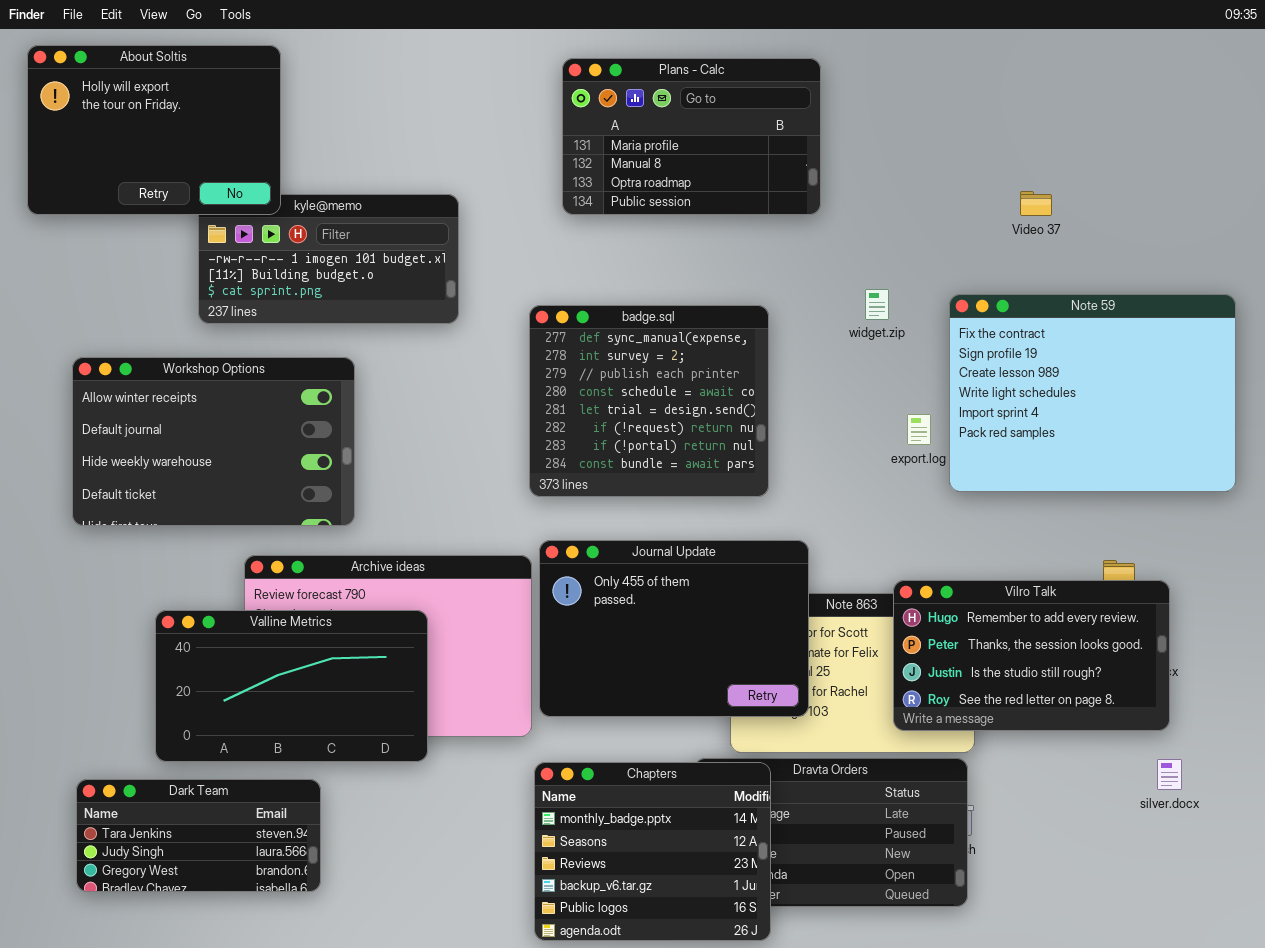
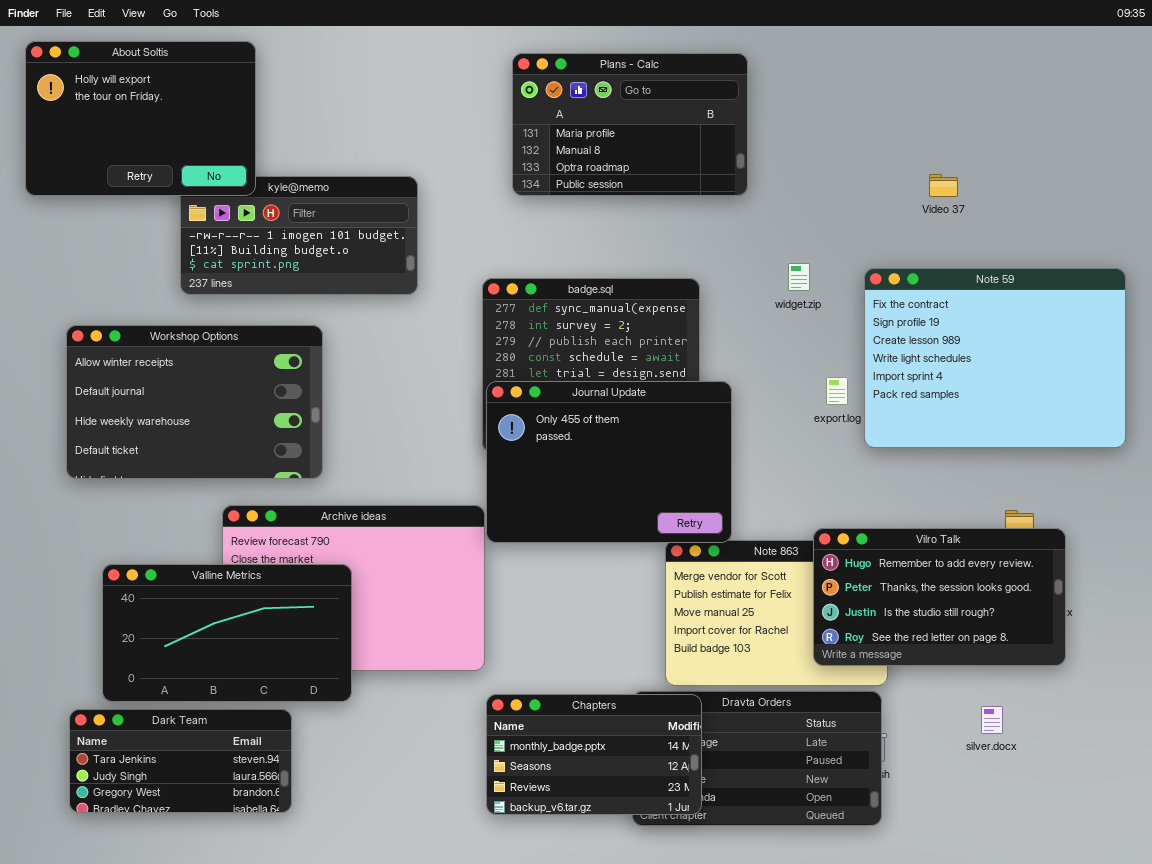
Journal Update: [539,540,809,717] -> [486,381,732,543], moved
Valline Metrics: [155,610,428,762] -> [102,564,352,702], moved
silver.docx: [1157,759,1182,790] -> [981,706,1003,734], moved
Chapters: [534,762,771,941] -> [486,694,702,815], resized

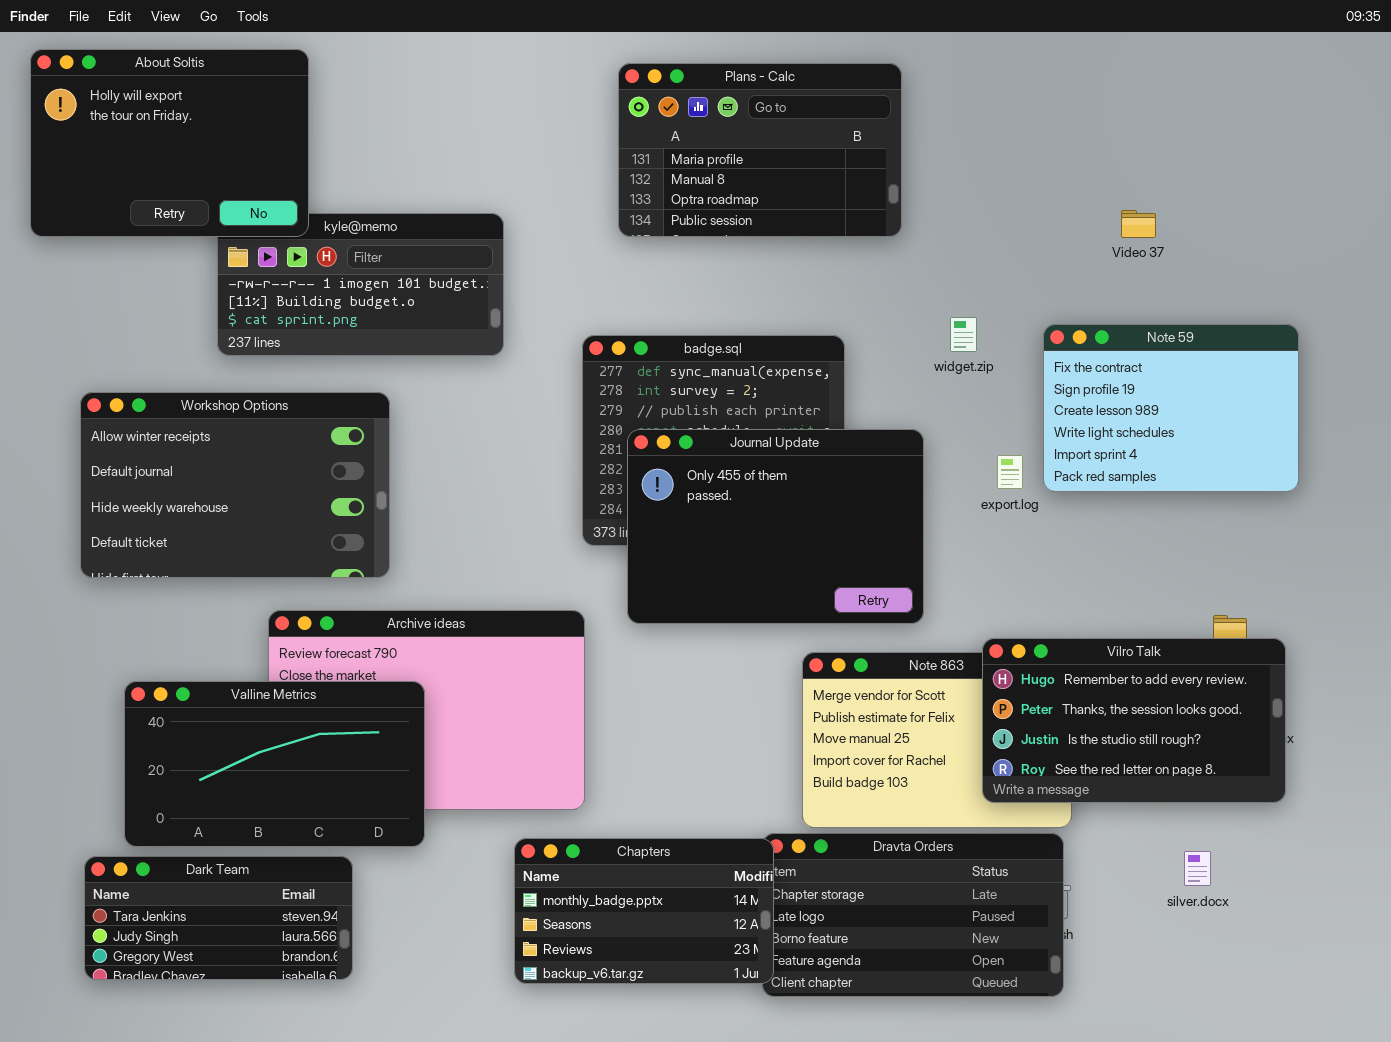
Note 59: [864,268,1126,448] -> [1043,324,1299,492], resized
Journal Update: [486,381,732,543] -> [627,429,924,624], moved
Chapters: [486,694,702,815] -> [514,838,774,984], moved

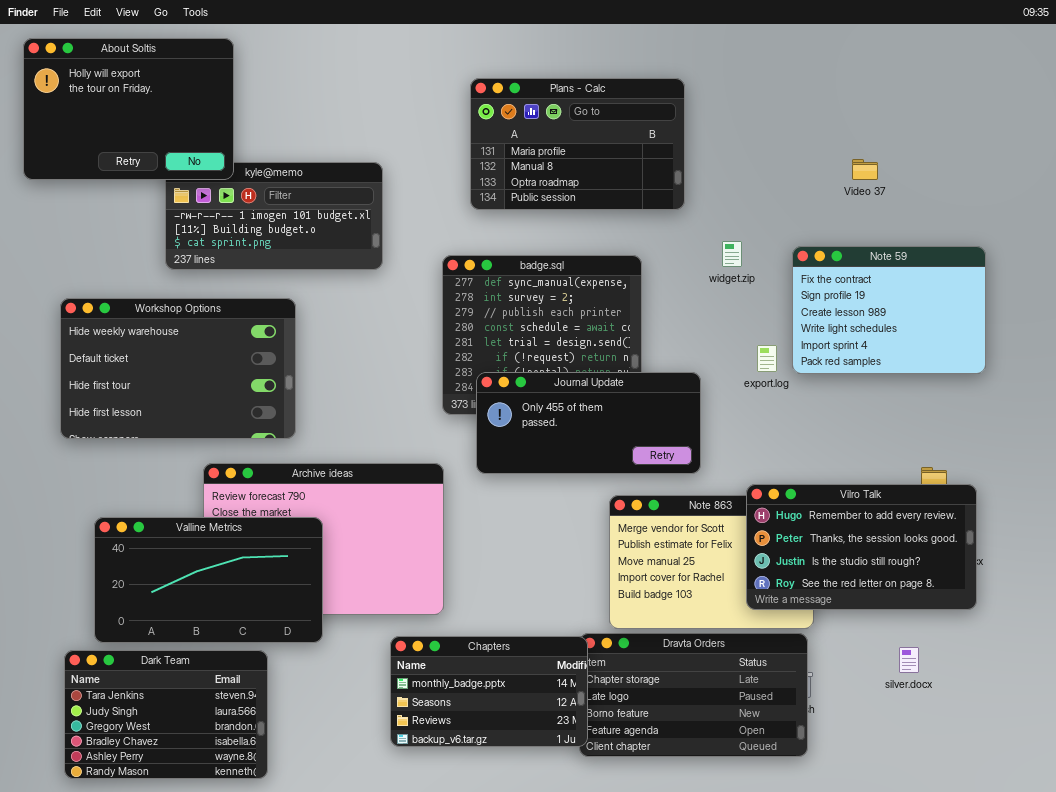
Plans - Calc: [618,63,902,237] -> [470,78,685,210], moved
Workshop Options: [80,392,390,578] -> [60,298,296,439], scrolled down 2 rows
Journal Update: [627,429,924,624] -> [476,372,701,474], resized
Dark Team: [84,856,353,980] -> [64,650,268,779], resized

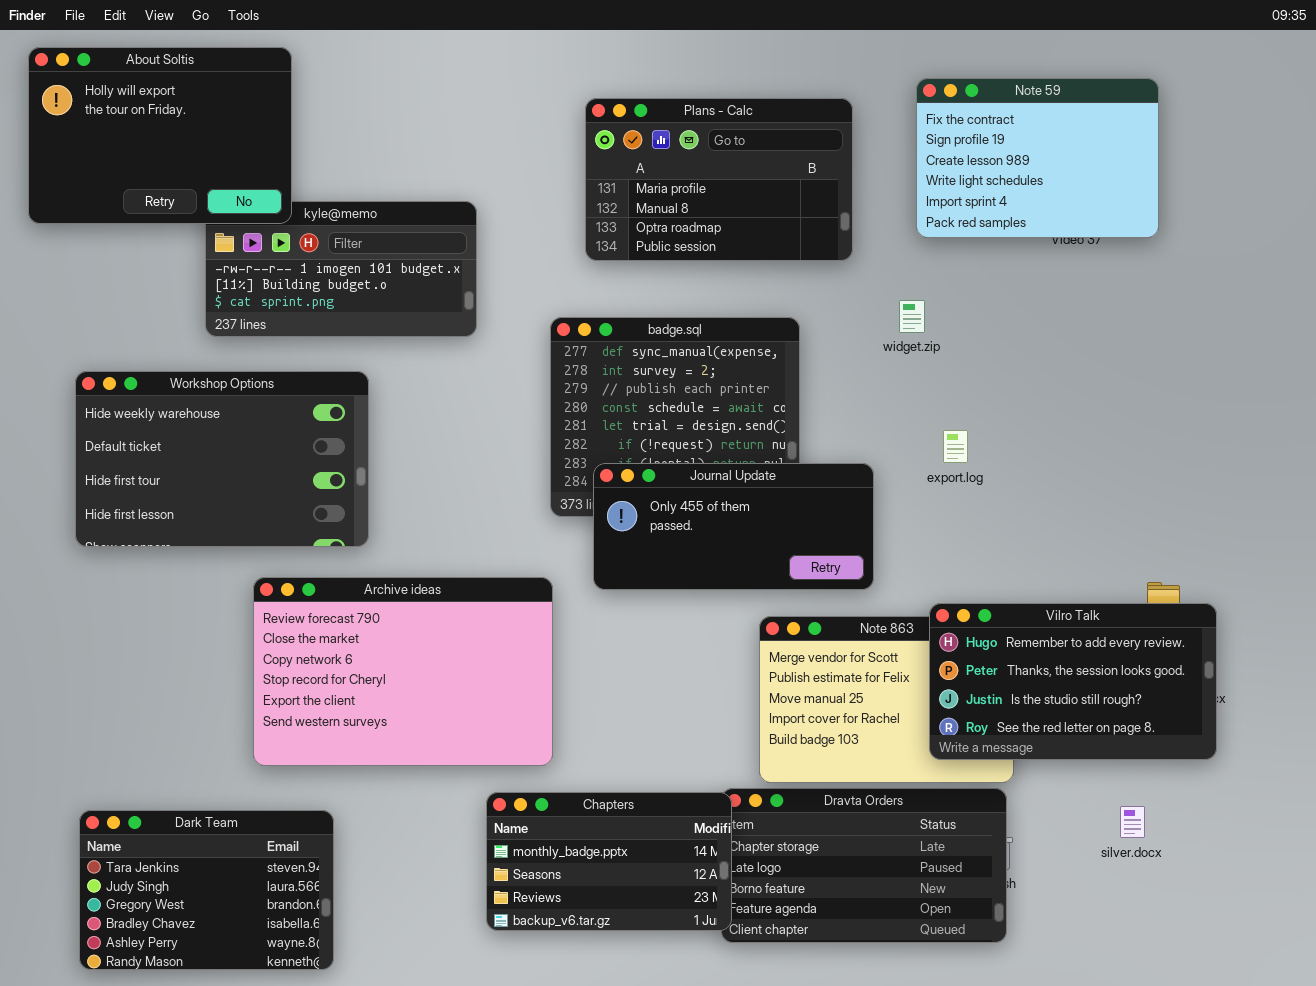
Note 59: [792,246,986,374] -> [916,78,1159,238], moved
Valline Metrics: [94,517,323,643] -> none, closed

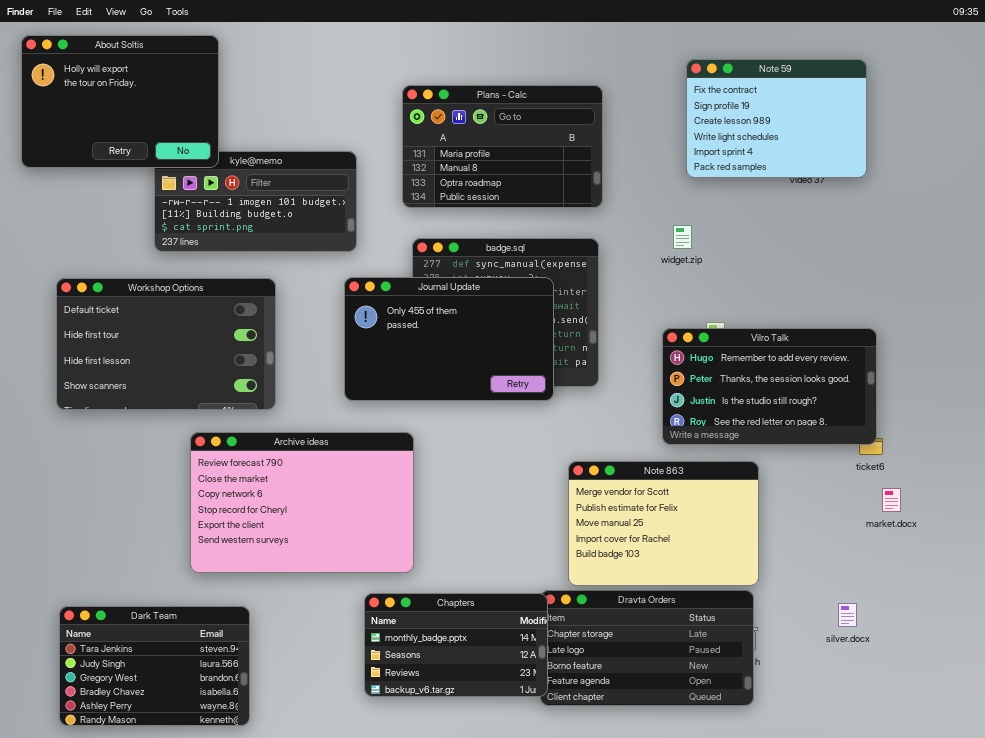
Plans - Calc: [585,98,853,261] -> [402,85,603,208], moved
Workshop Options: [75,371,369,547] -> [56,278,276,410], scrolled down 1 row
Journal Update: [593,463,874,590] -> [344,277,554,401], moved, resized
Vilro Talk: [929,603,1217,760] -> [662,328,877,445], moved

